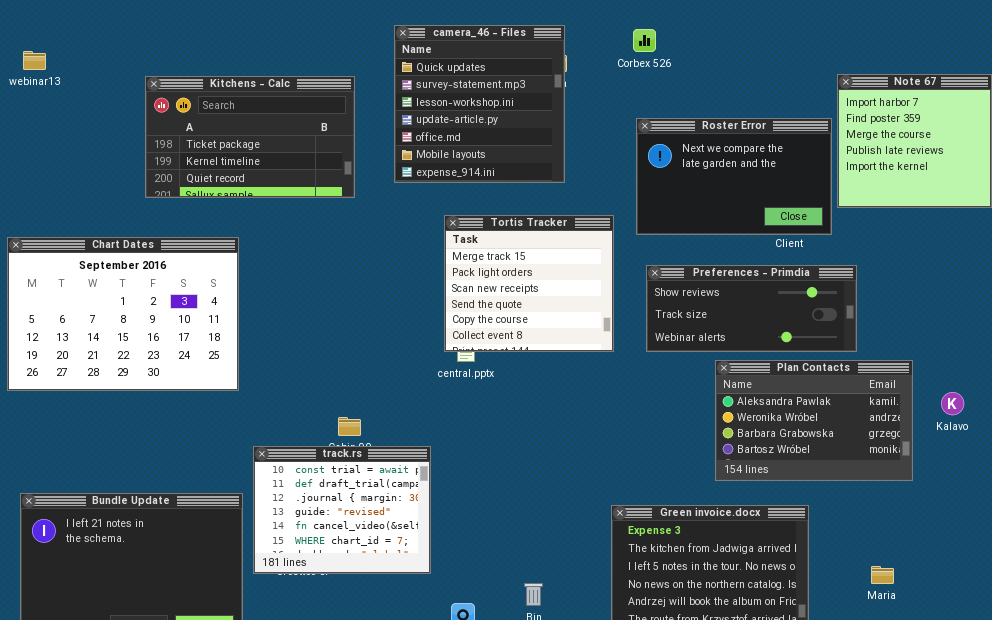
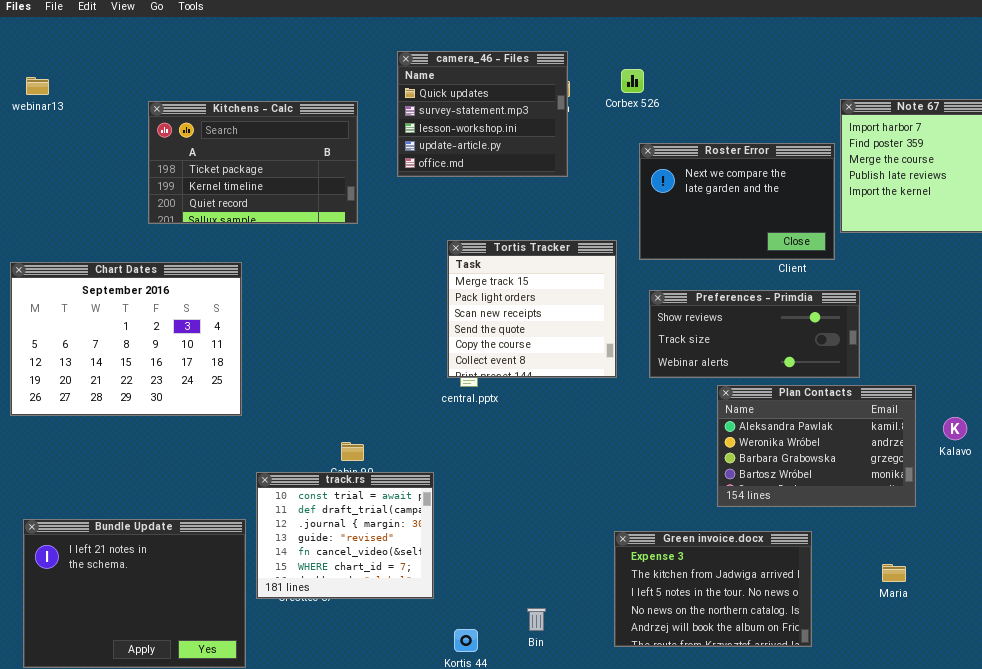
camera_46 - Files: [394,25,565,183] -> [397,51,568,177], resized
Corbex 526: [633,29,656,52] -> [621,69,644,93], moved
Maria: [871,566,894,584] -> [882,564,906,582], moved

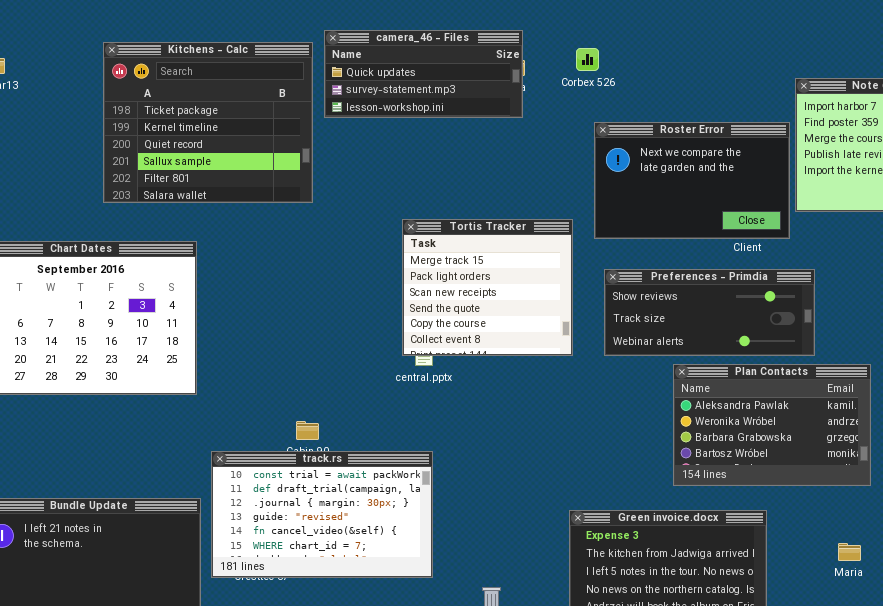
camera_46 - Files: [397,51,568,177] -> [324,30,523,118], resized
Kitchens - Calc: [148,101,358,224] -> [103,42,313,203], resized
track.rs: [256,472,434,599] -> [211,451,433,578], resized

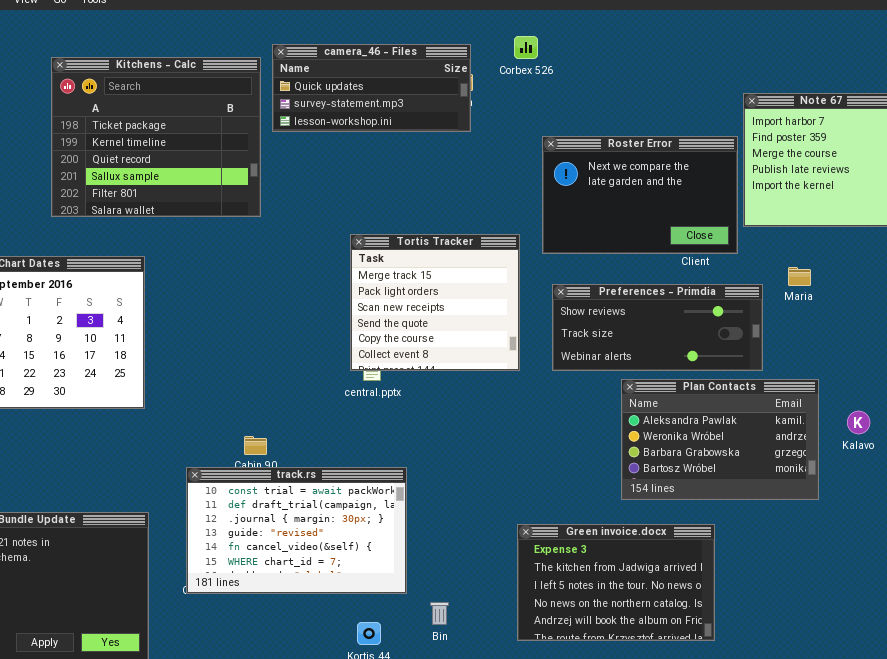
Corbex 526: [576,48,599,71] -> [514,36,538,59], moved
track.rs: [211,451,433,578] -> [186,467,407,594], moved
Maria: [838,543,861,561] -> [788,267,811,286], moved

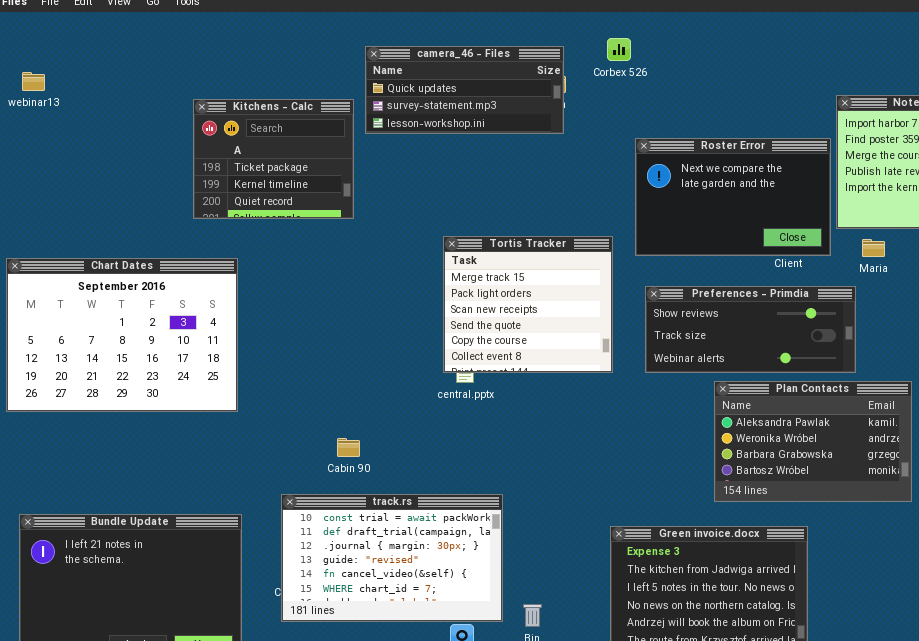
Kitchens - Calc: [51,57,261,217] -> [193,99,354,219], resized
Maria: [788,267,811,286] -> [862,239,885,257], moved
track.rs: [186,467,407,594] -> [281,494,503,622], moved

